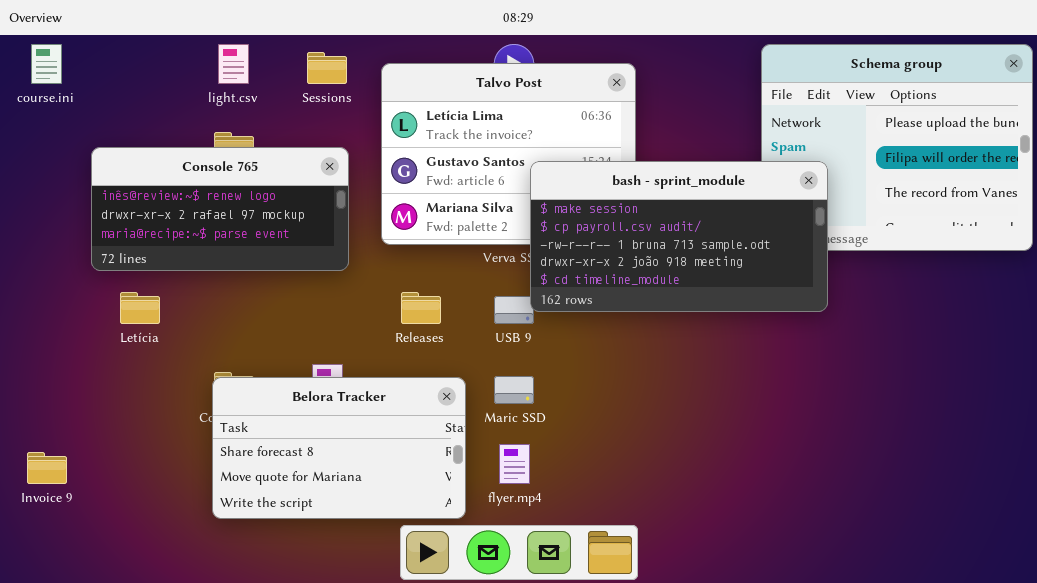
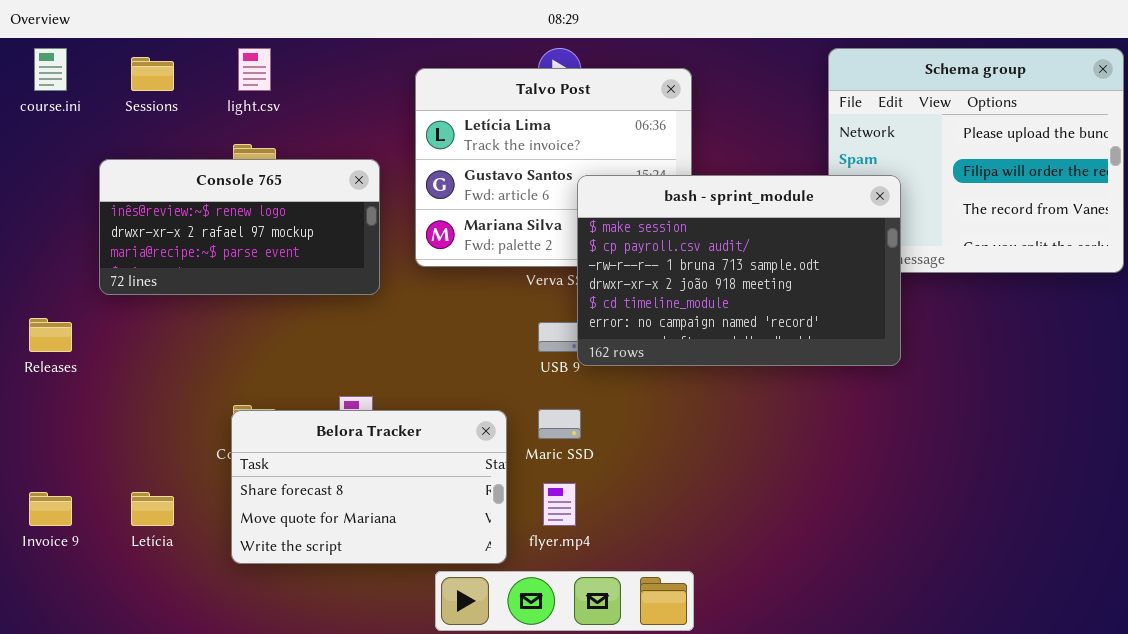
Sessions: [307,52,347,84] -> [131,57,174,91], moved
bash - sprint_module: [530,161,828,312] -> [577,175,901,366], resized
Letícia: [120,292,160,324] -> [131,492,174,526], moved
Releases: [401,292,441,324] -> [29,318,72,352], moved

